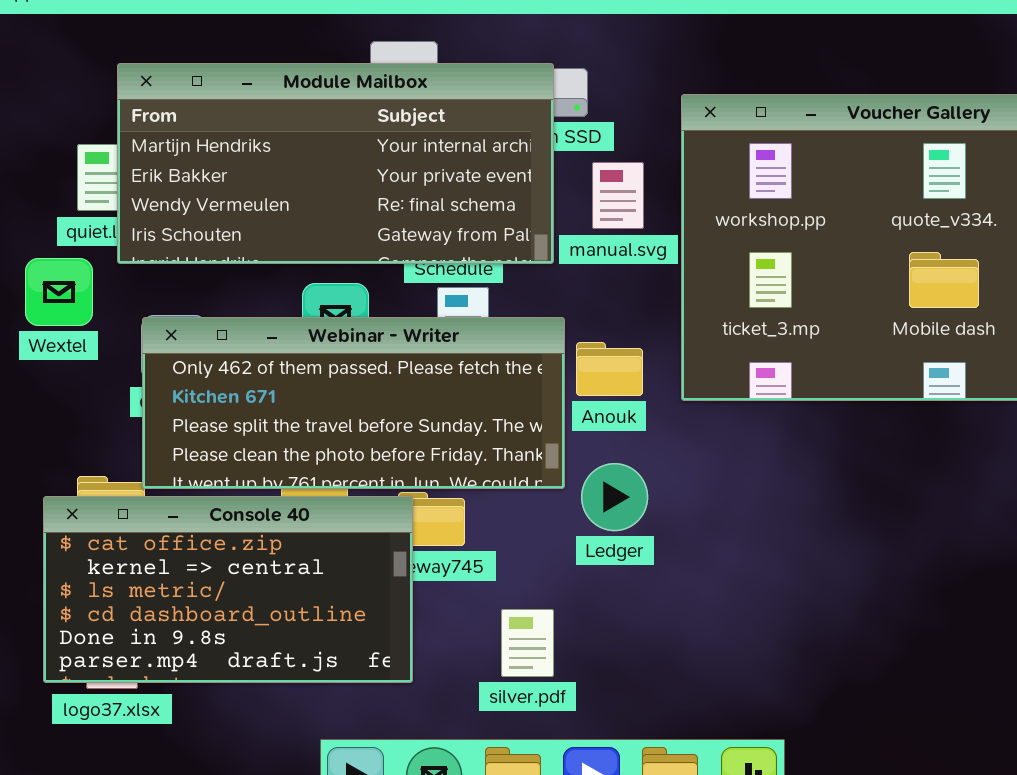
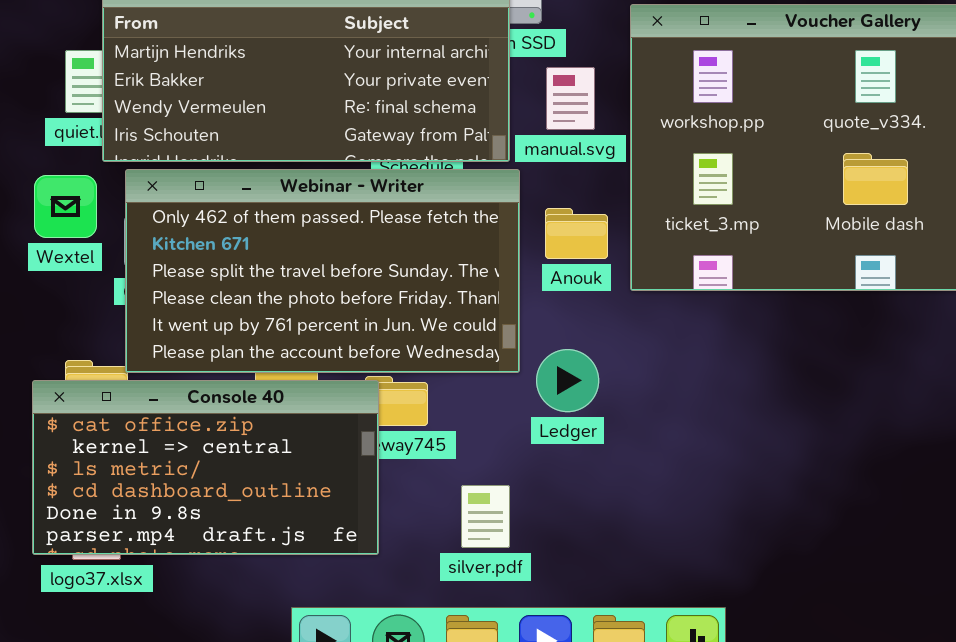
Wextel: [25,258,93,326] -> [34,175,97,238], moved
Webinar - Writer: [142,317,565,489] -> [125,169,520,373], resized
Anouk: [576,342,643,396] -> [545,208,608,259], moved

